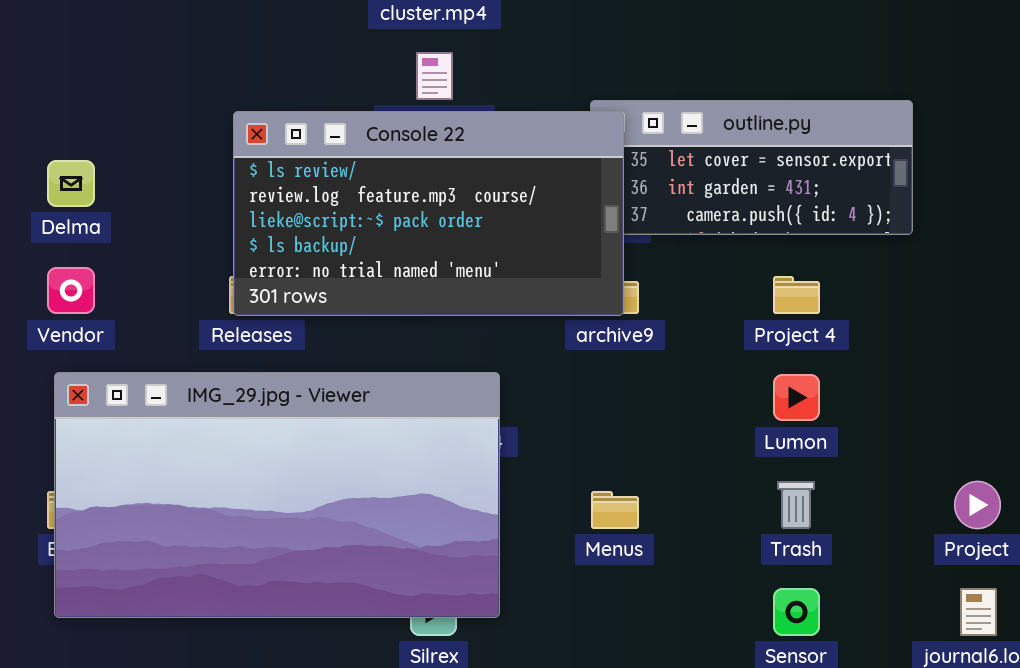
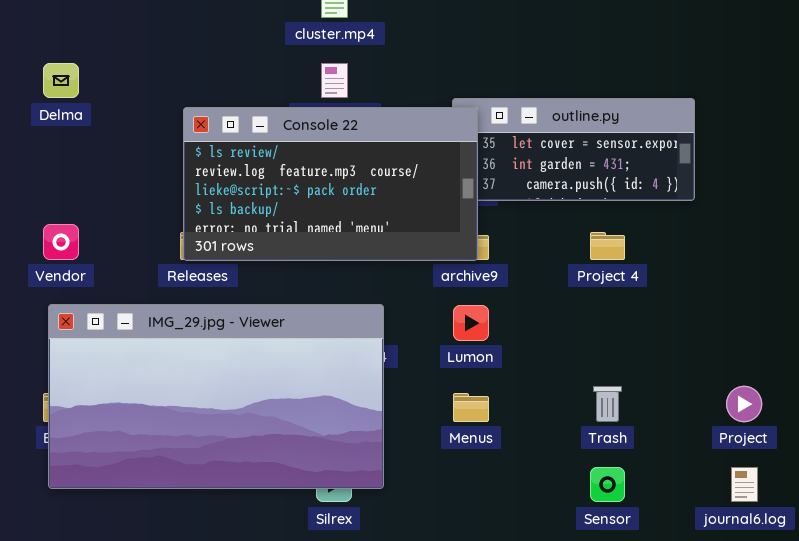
Delma: [47,160,95,207] -> [43,63,79,98], moved
Lumon: [773,374,820,421] -> [453,305,489,341], moved

